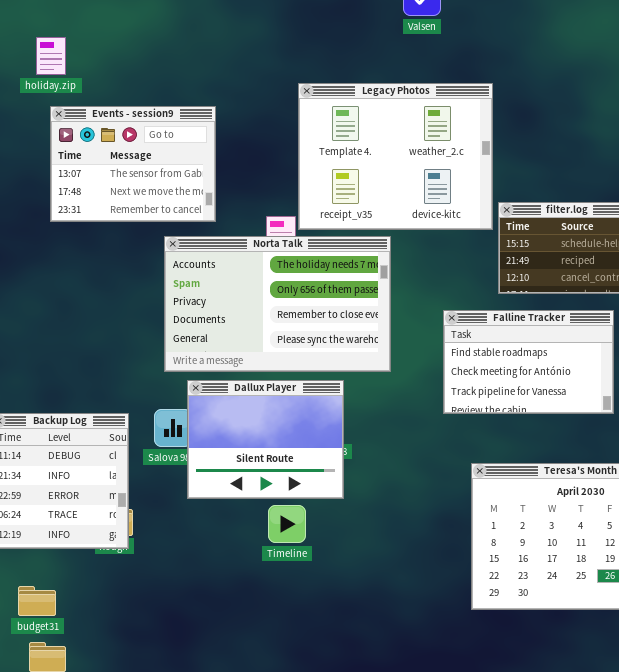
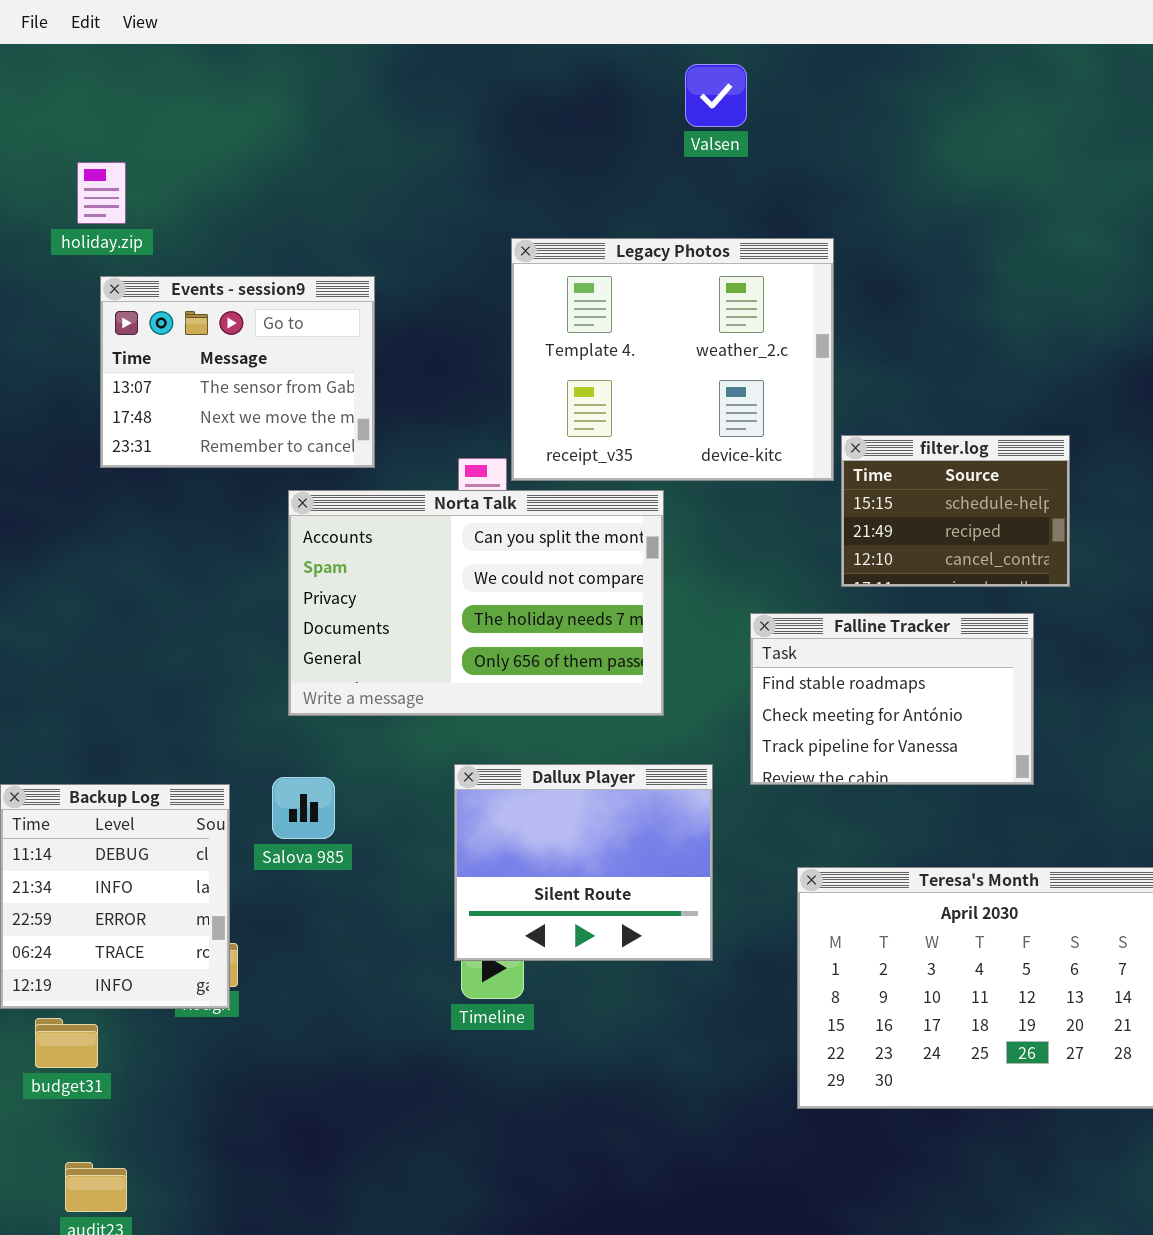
Norta Talk: [164,236,391,372] -> [288,490,664,716], scrolled up 2 rows
Dallux Player: [187,380,344,499] -> [454,764,713,961], moved
budget31: [18,586,56,616] -> [35,1018,98,1068], moved

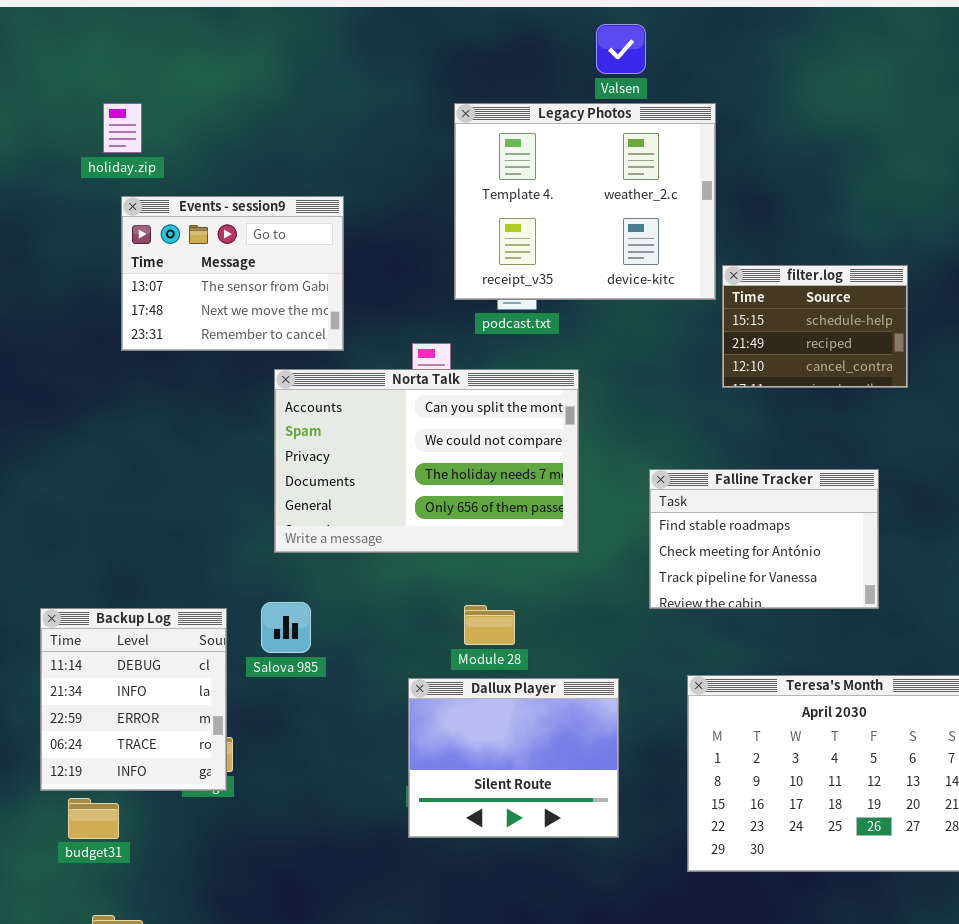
Legacy Photos: [511,238,834,481] -> [454,103,716,300], moved
filter.log: [841,435,1070,587] -> [722,265,908,388], moved
Dallux Player: [454,764,713,961] -> [408,678,619,838], moved

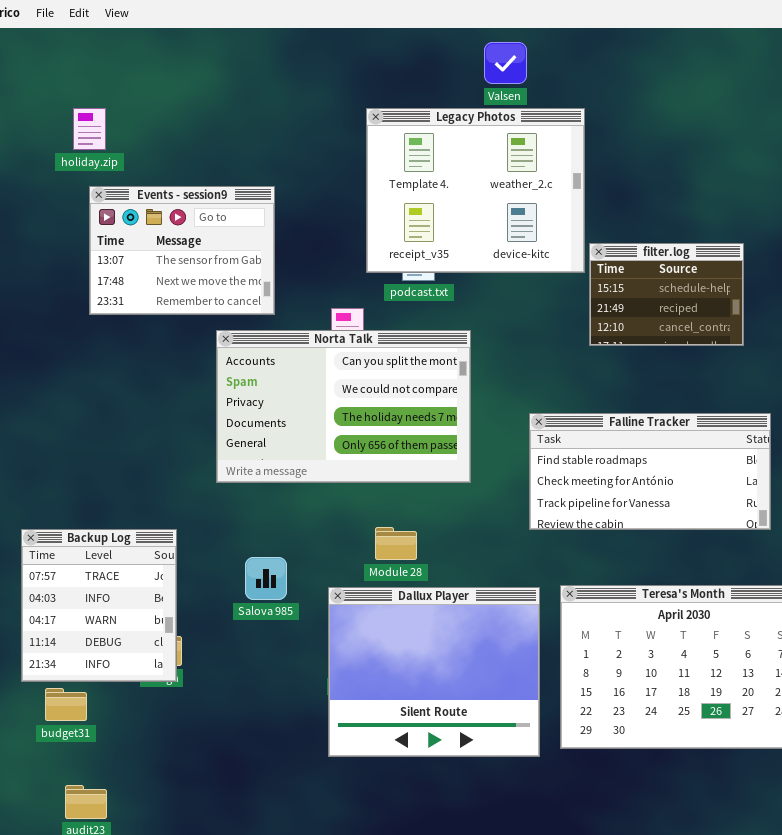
Falline Tracker: [649,469,879,609] -> [529,413,771,530], resized
Salova 985: [261,602,311,653] -> [245,557,287,600], moved
Backup Log: [40,608,227,791] -> [21,529,177,682], scrolled up 3 rows
Dallux Player: [408,678,619,838] -> [328,587,540,757], resized

